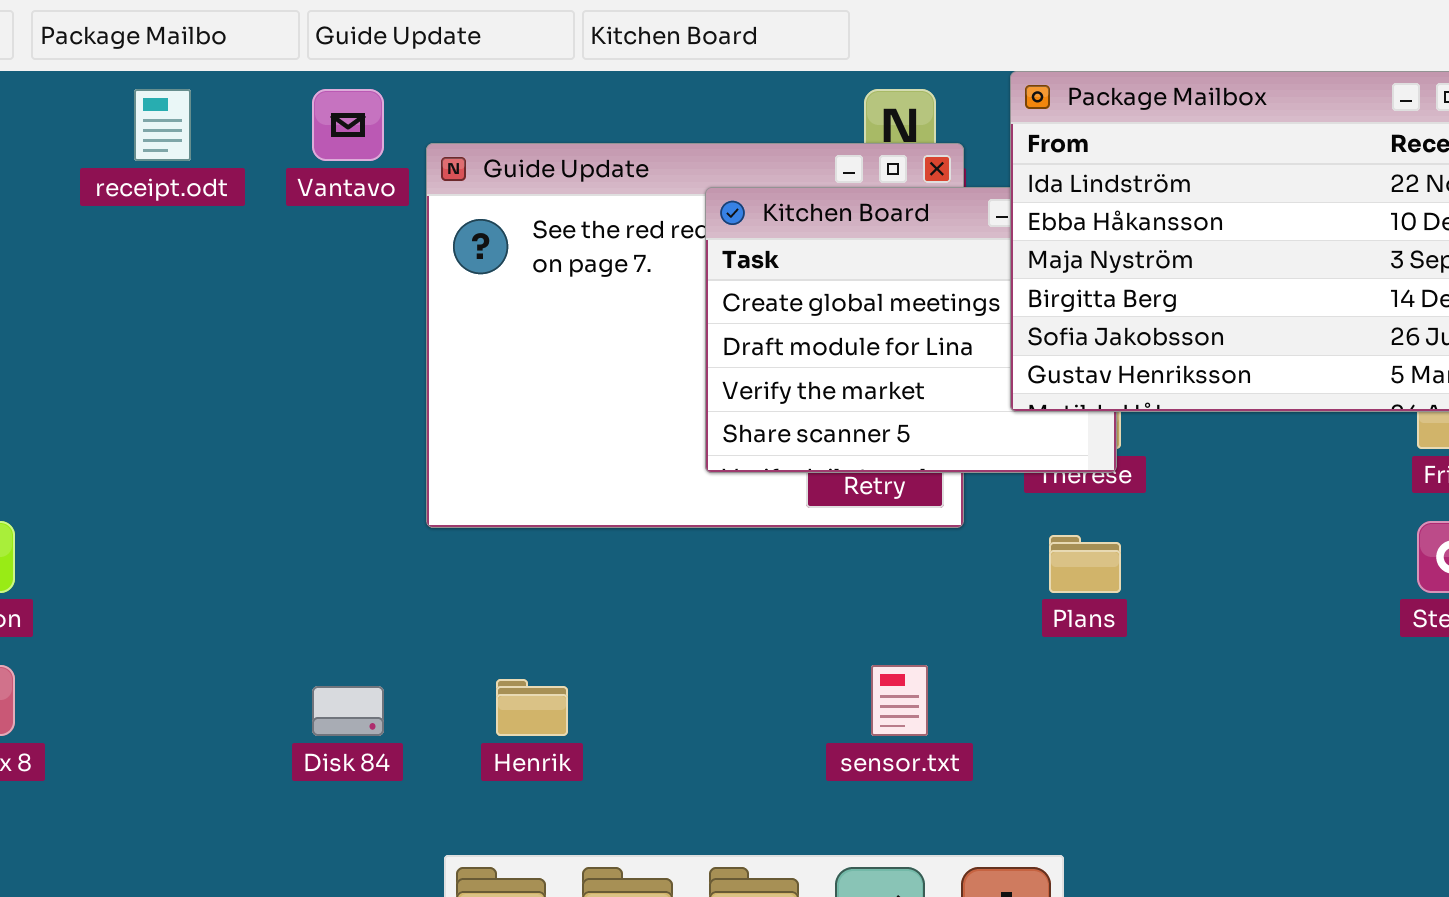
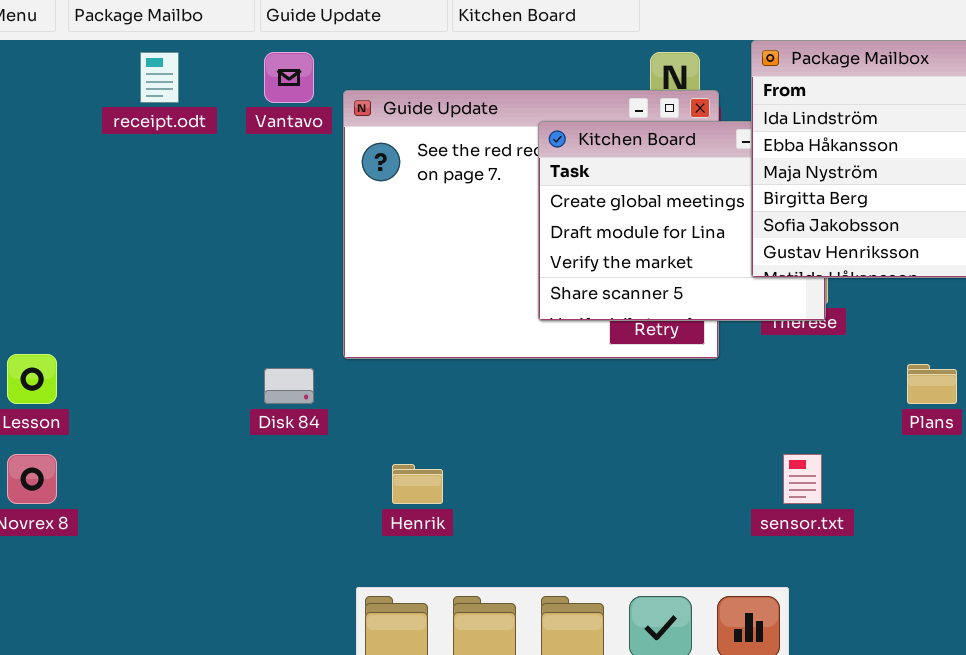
Plans: [1049,535,1121,593] -> [907,364,957,404], moved
sensor.txt: [871,665,928,736] -> [783,454,822,504], moved
Disk 84: [312,686,384,736] -> [264,368,314,404], moved

